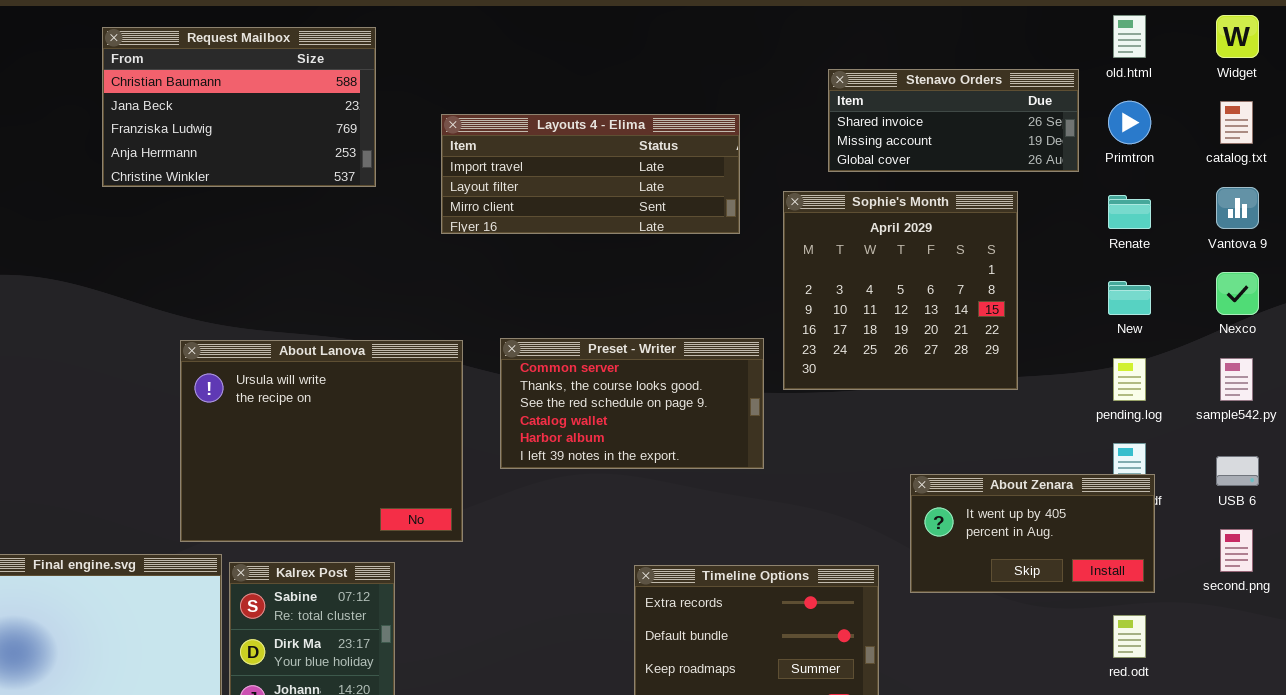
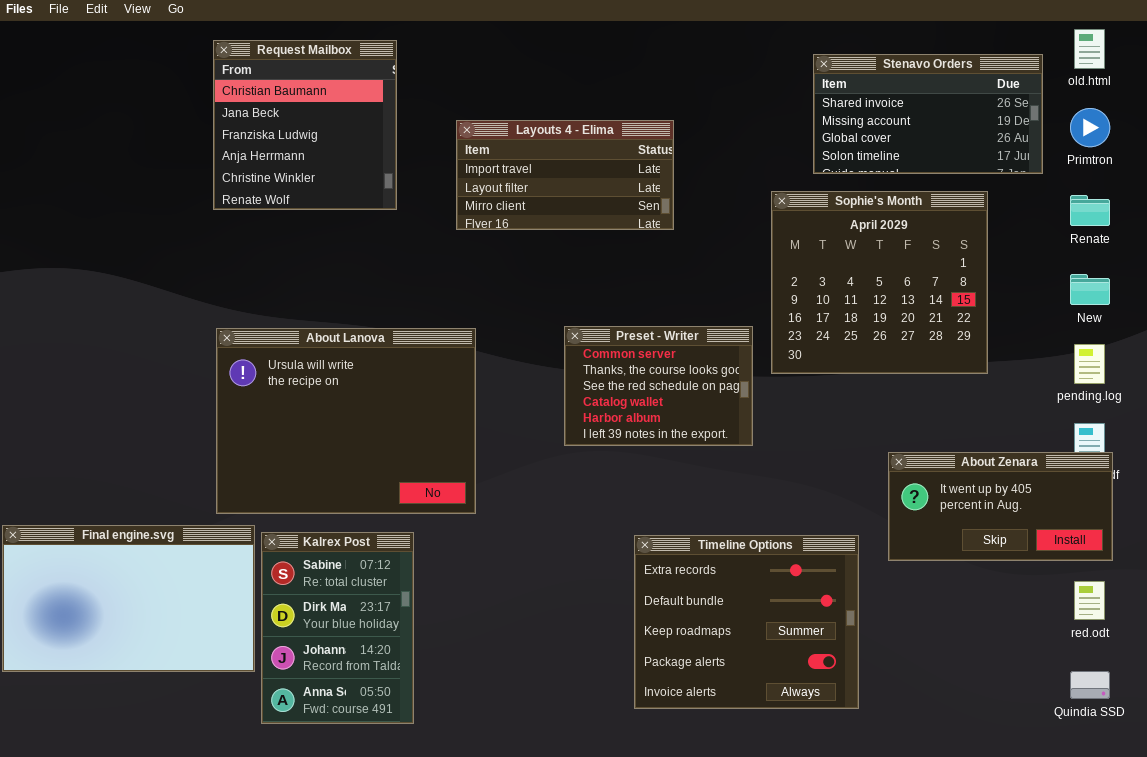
Request Mailbox: [102,27,376,187] -> [213,40,397,210], resized
Stenavo Orders: [828,69,1079,172] -> [813,54,1043,174], resized
Layouts 4 - Elima: [441,114,740,234] -> [456,120,674,230], resized
Preset - Writer: [500,338,764,469] -> [564,326,753,446], resized

